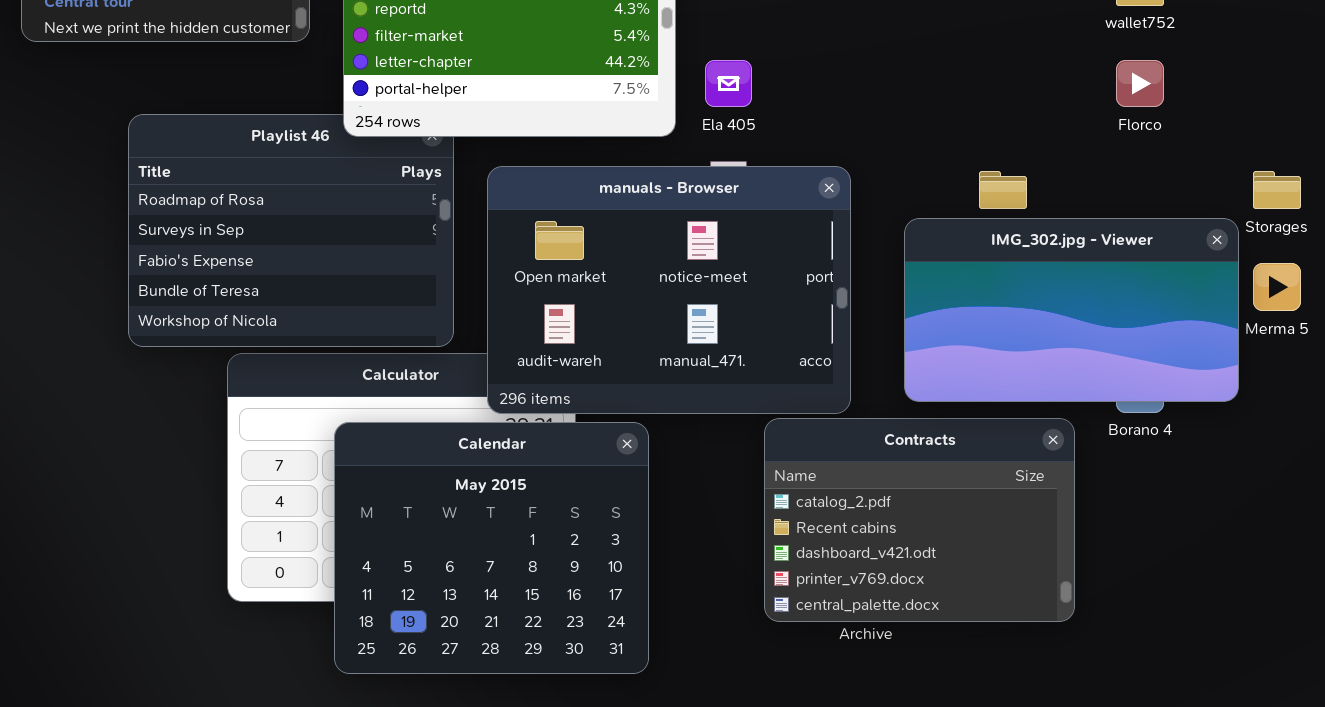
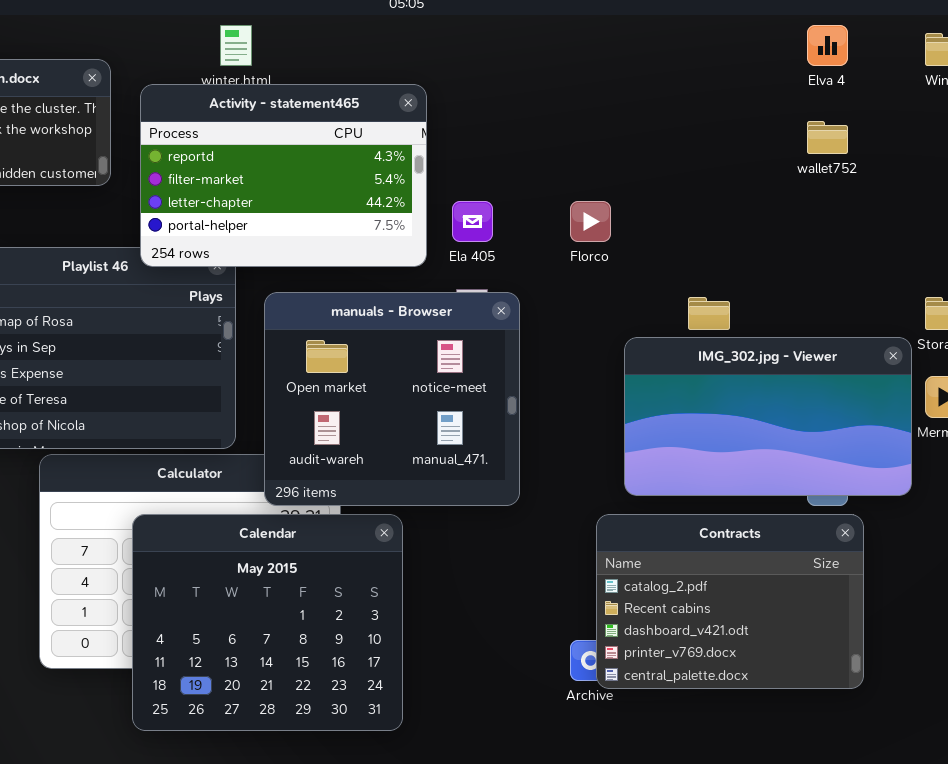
Florco: [1116,60,1164,107] -> [570,201,611,242], moved
manuals - Browser: [487,166,851,414] -> [264,292,520,506], resized
Contracts: [764,418,1075,622] -> [596,514,864,689], moved

